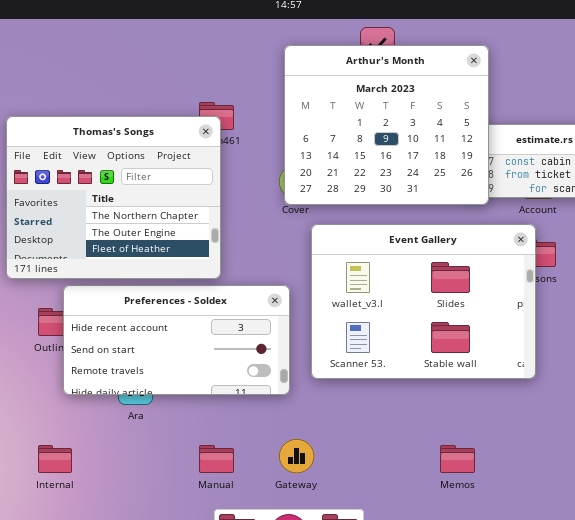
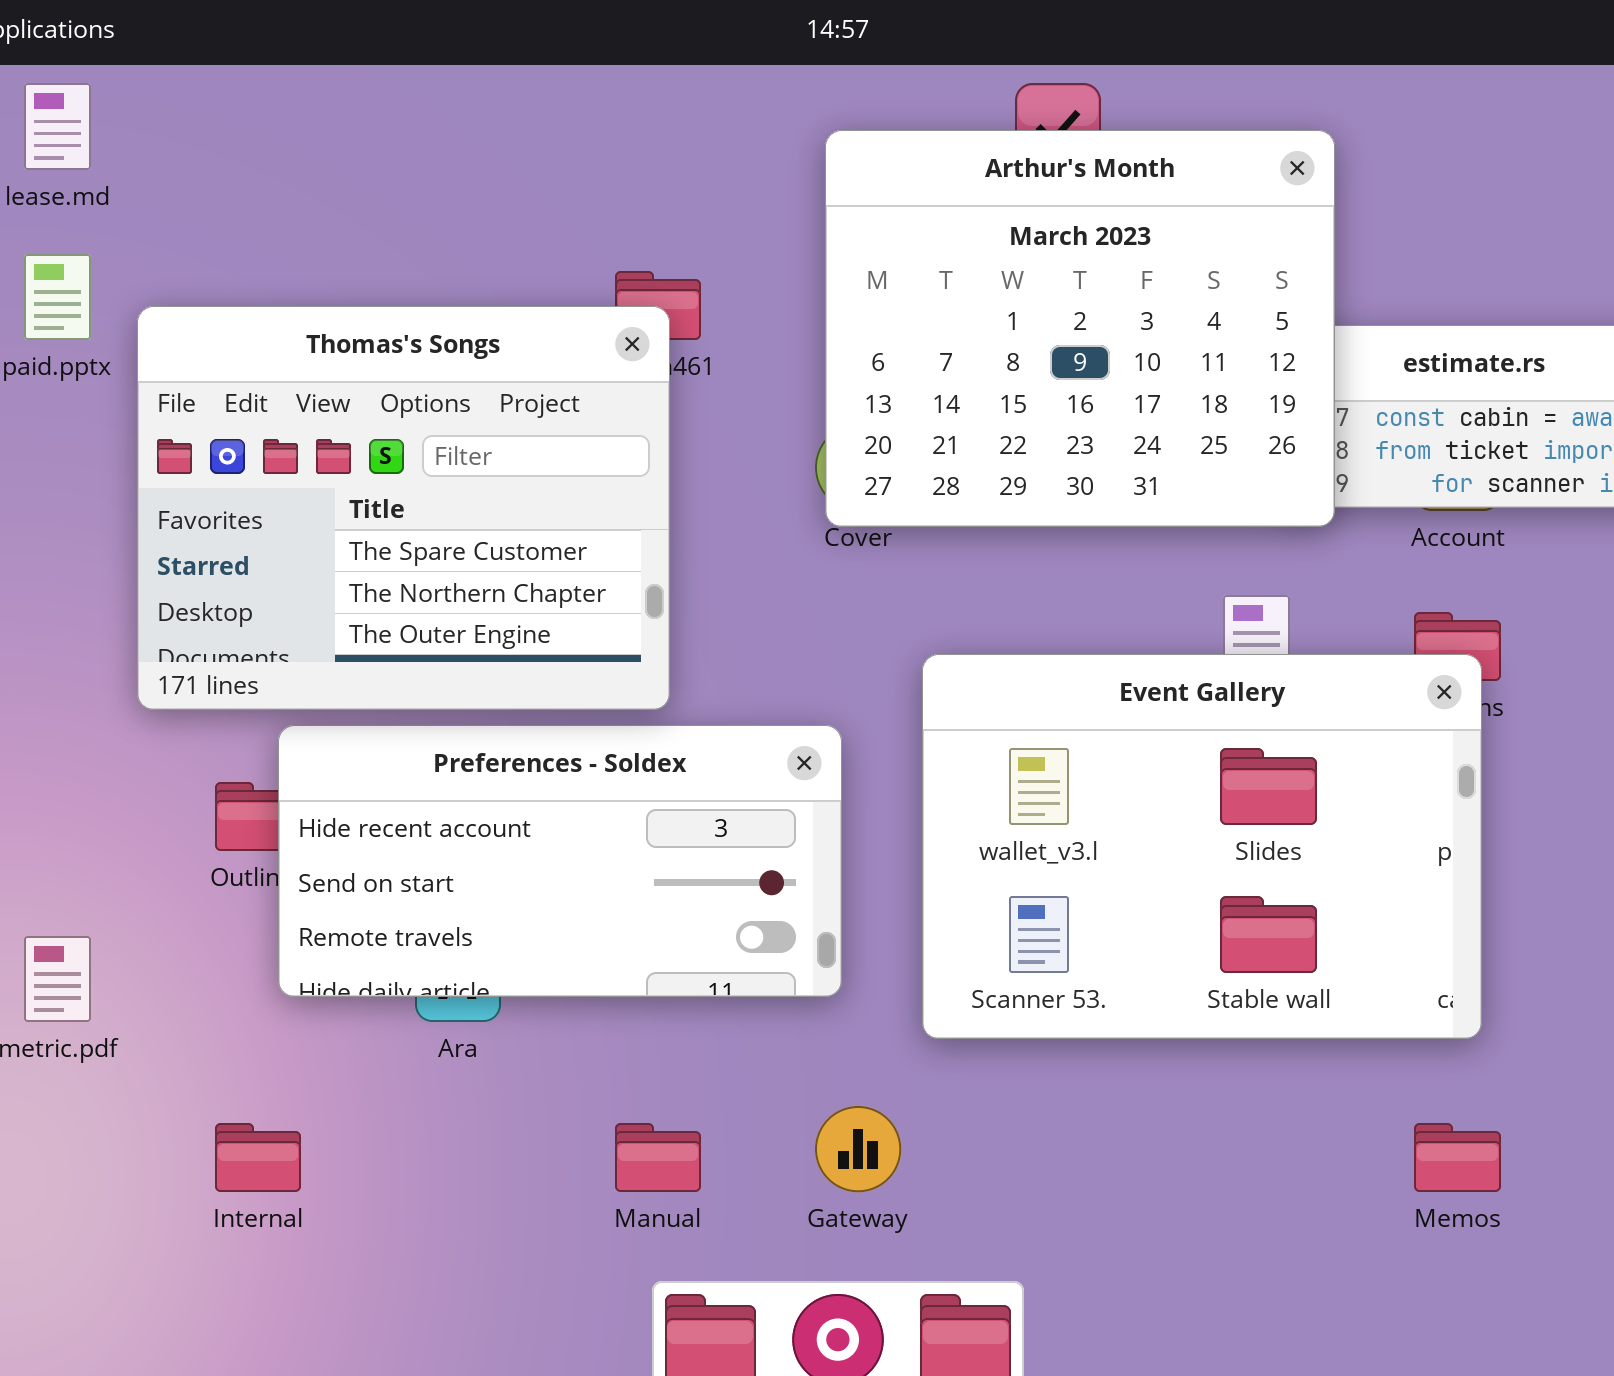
Thomas's Songs: [6,116,221,279] -> [137,306,670,710], scrolled up 1 row
Event Gallery: [311,224,536,379] -> [922,654,1482,1039], moved
Memos: [440,445,475,473] -> [1414,1123,1501,1192], moved

